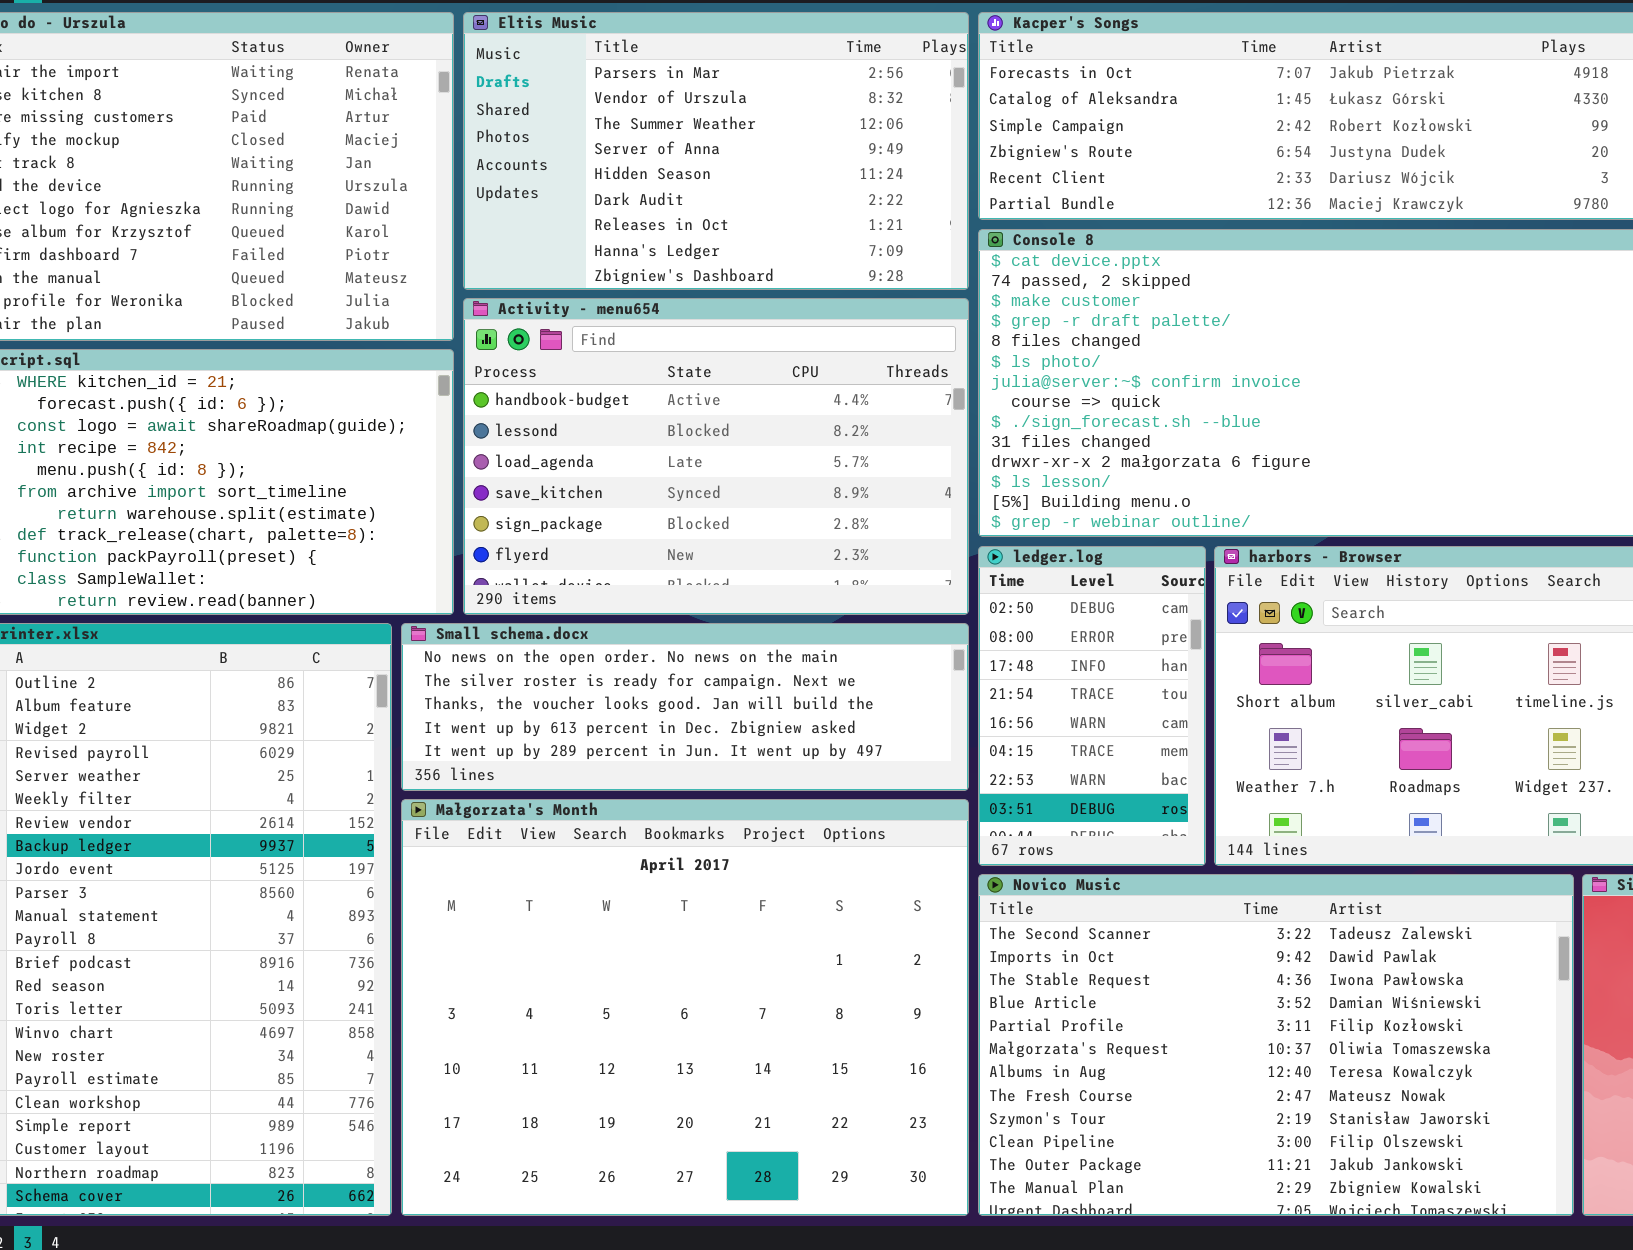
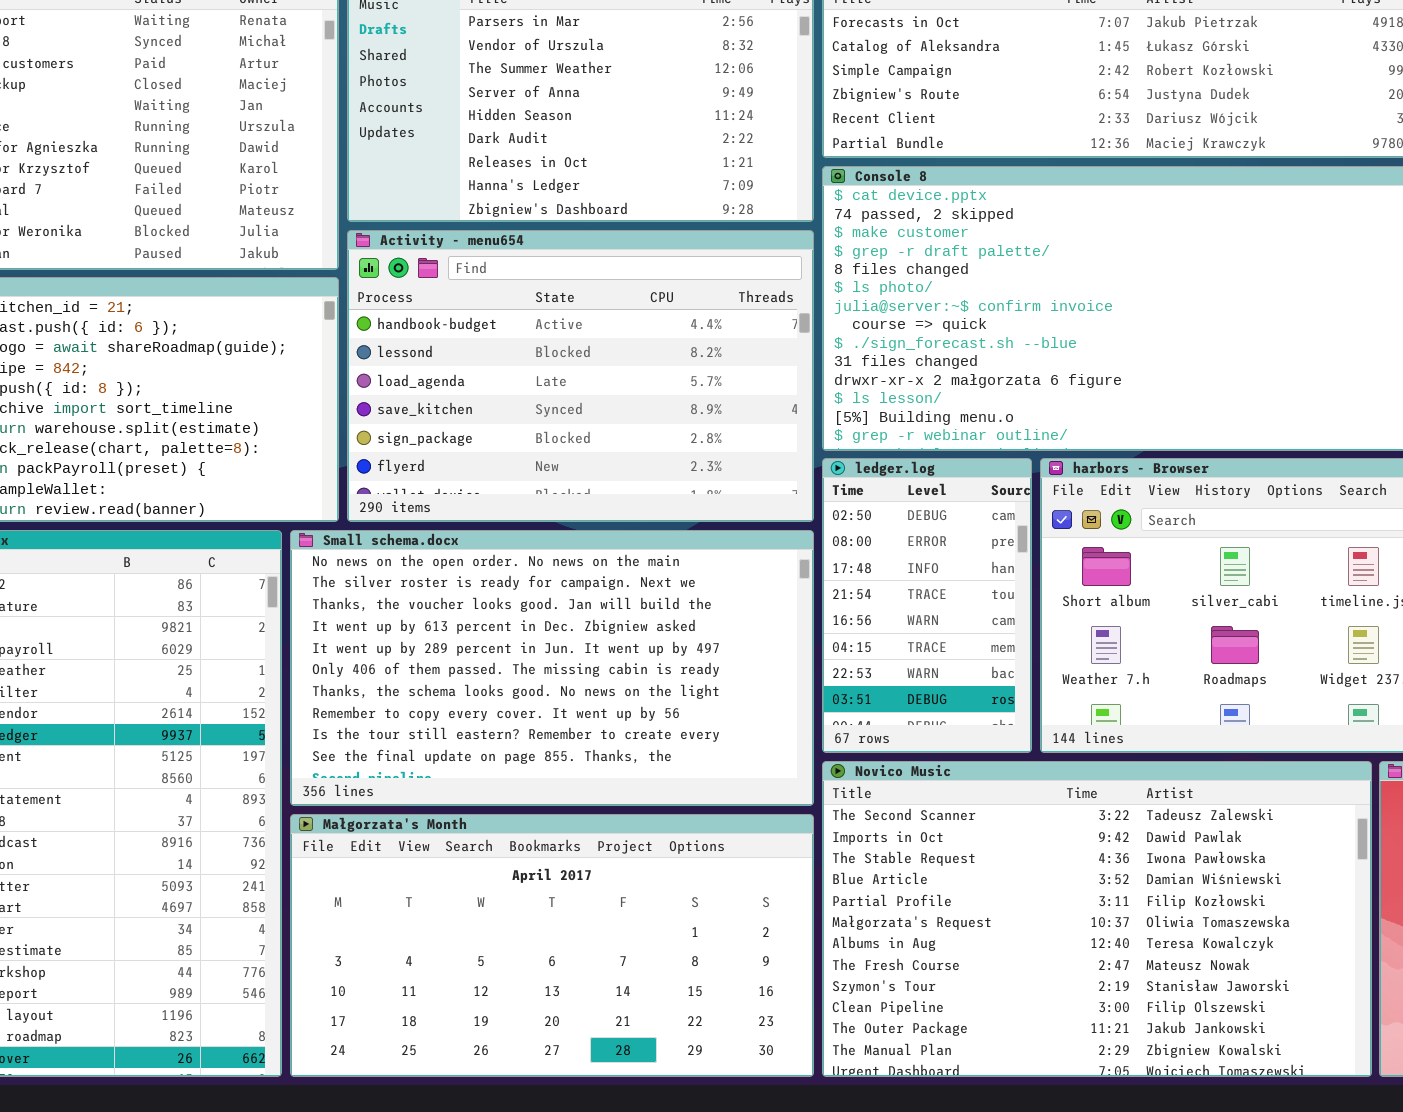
Small schema.docx: [401,623,969,791] -> [290,530,814,806], resized
Małgorzata's Month: [401,799,969,1216] -> [290,814,814,1077], resized

